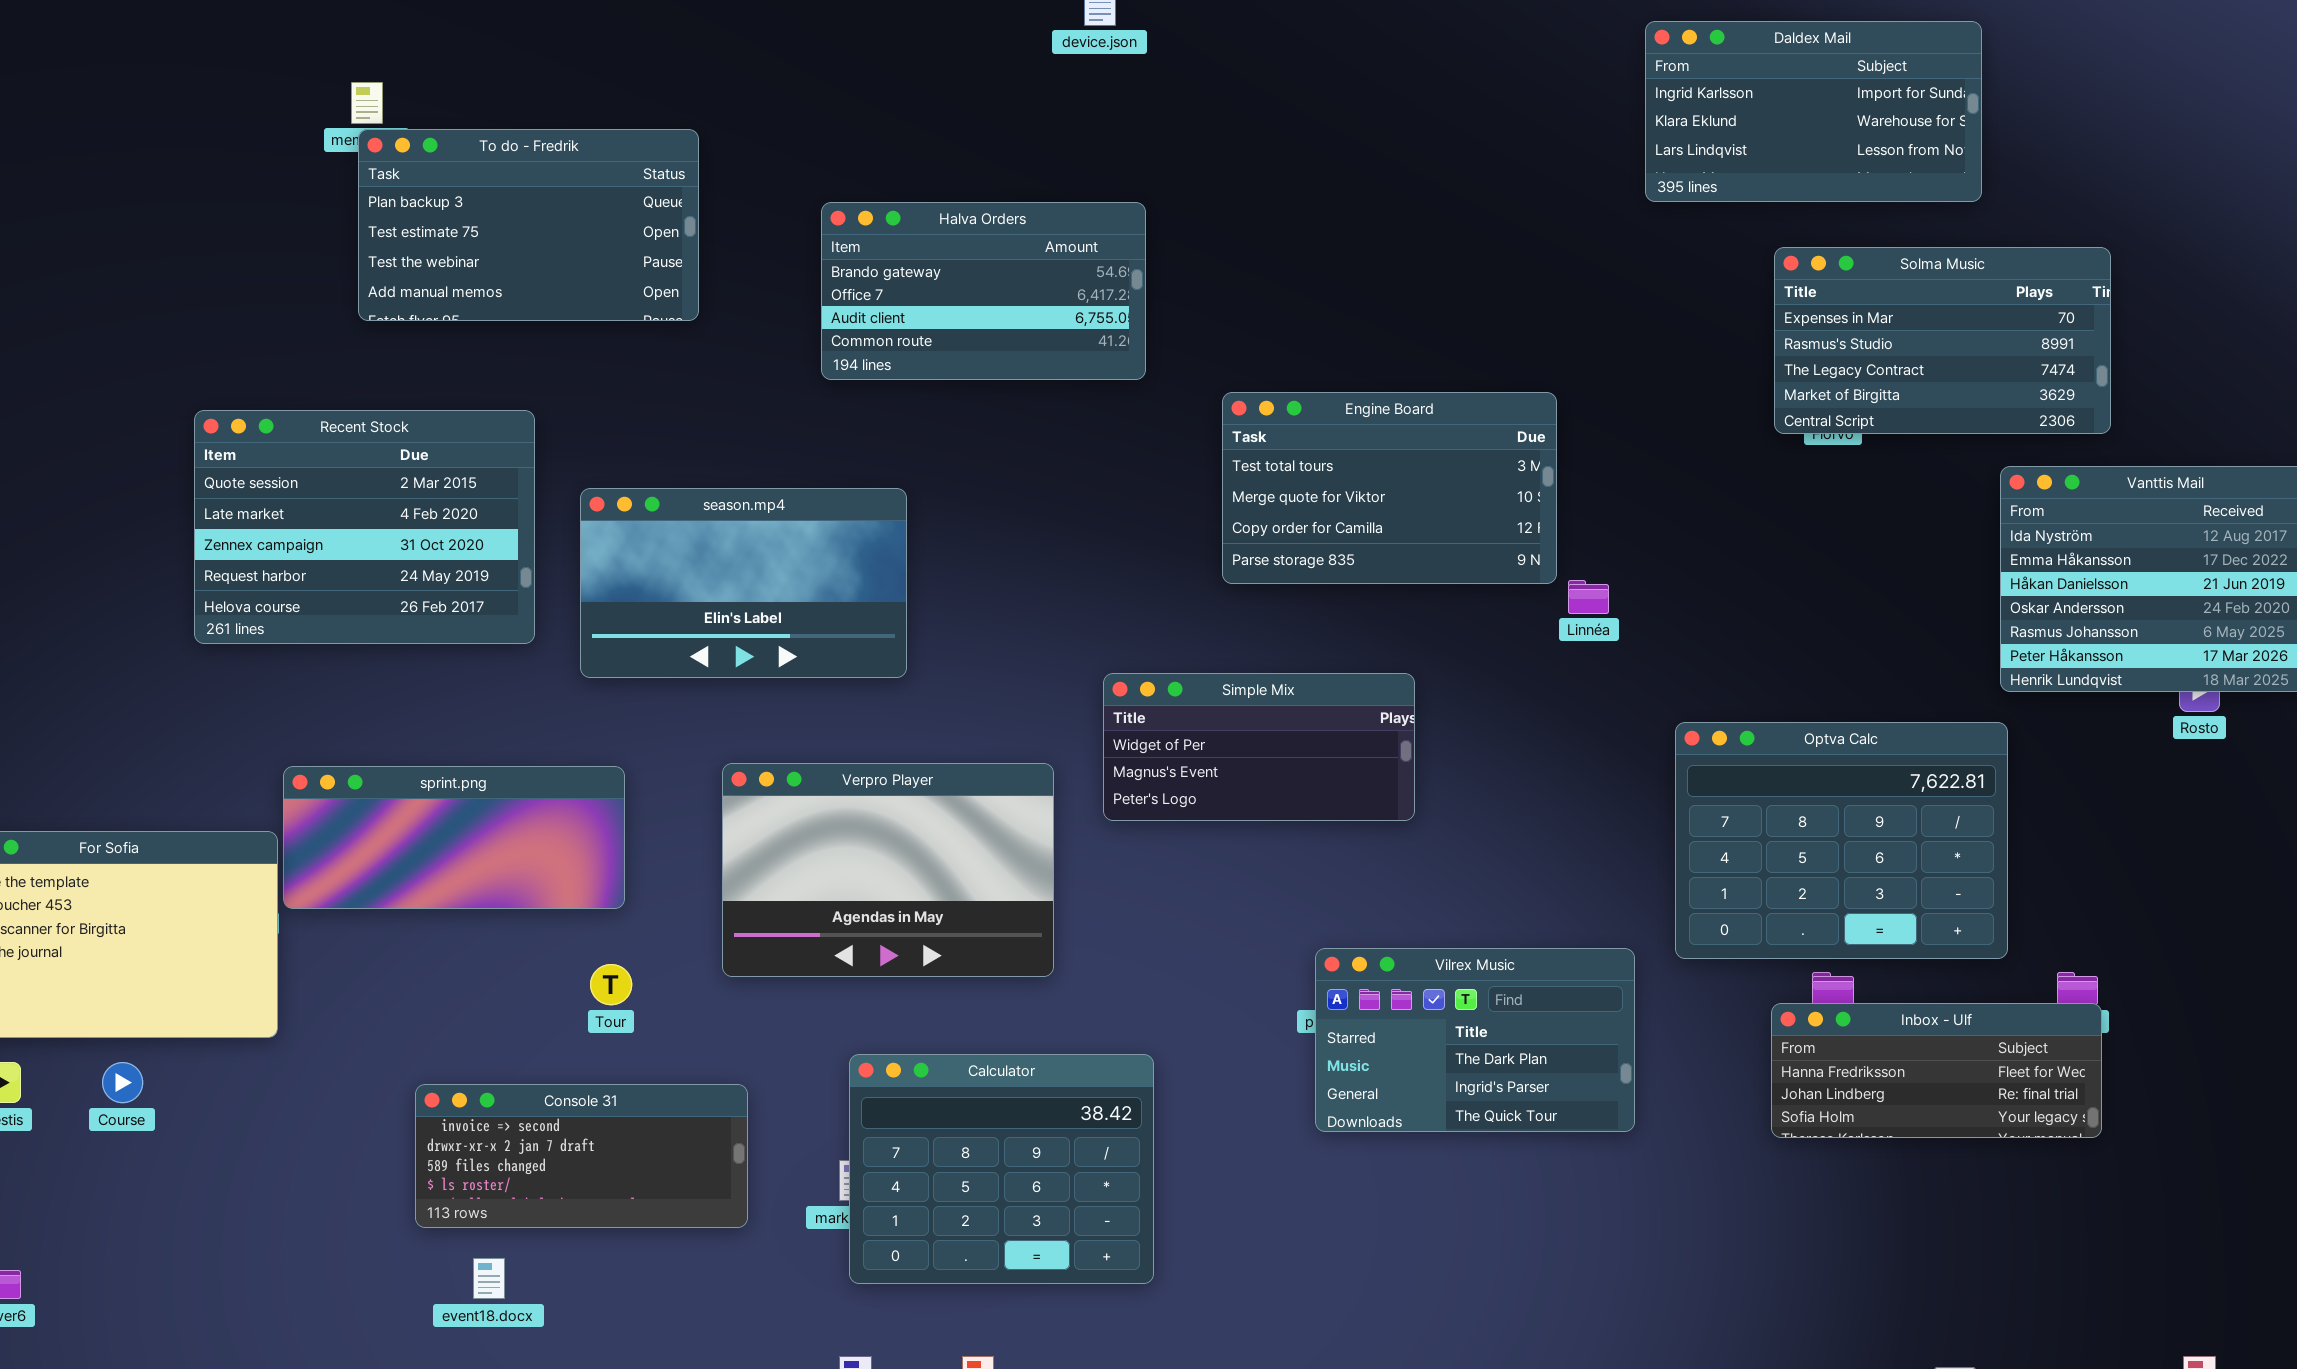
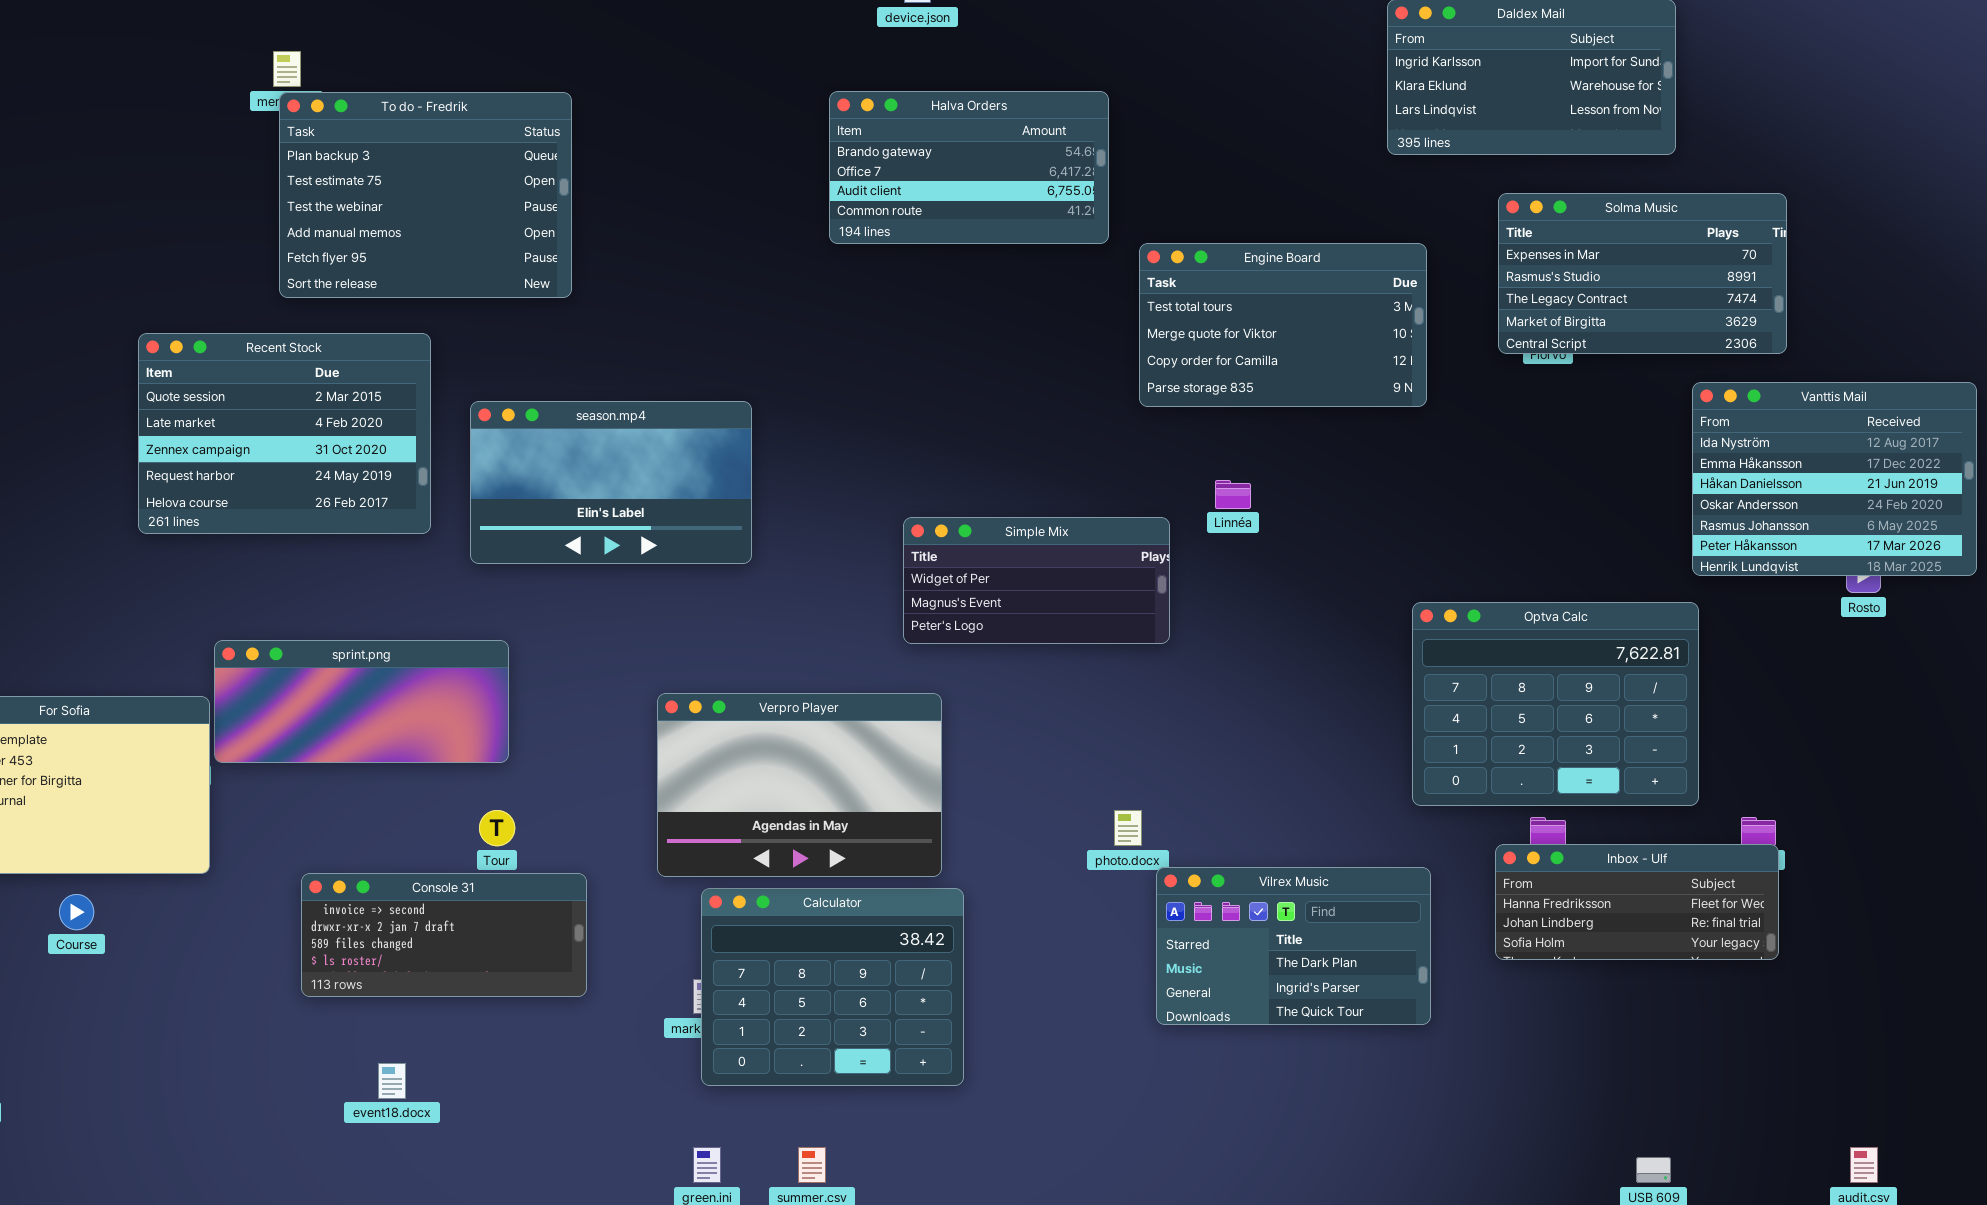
To do - Fredrik: [358,129,699,321] -> [279,92,572,298], resized
Halva Orders: [821,202,1146,380] -> [829,91,1109,244], moved
Engine Board: [1222,392,1557,584] -> [1139,243,1427,407], moved
Linnéa: [1568,580,1609,614] -> [1215,480,1251,509], moved
Simple Mix: [1103,673,1415,821] -> [903,517,1170,644], moved
Verpro Player: [722,763,1054,977] -> [657,693,942,877], moved
Vilrex Music: [1315,948,1635,1132] -> [1156,867,1431,1025], moved
Console 31: [415,1084,748,1228] -> [301,873,587,997], moved

